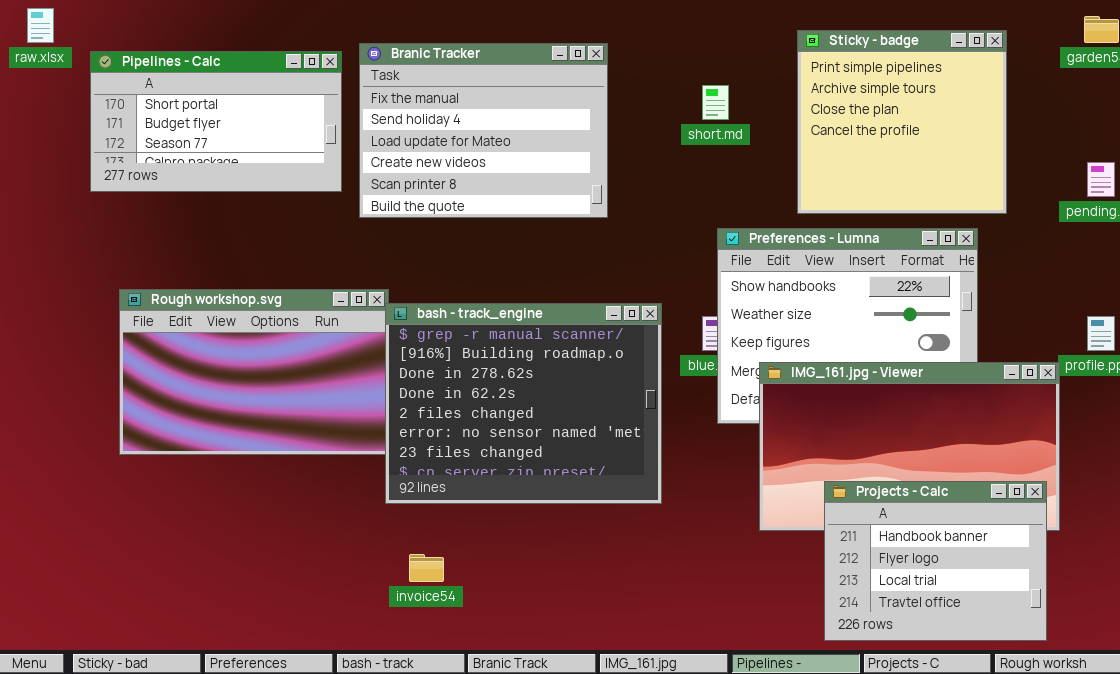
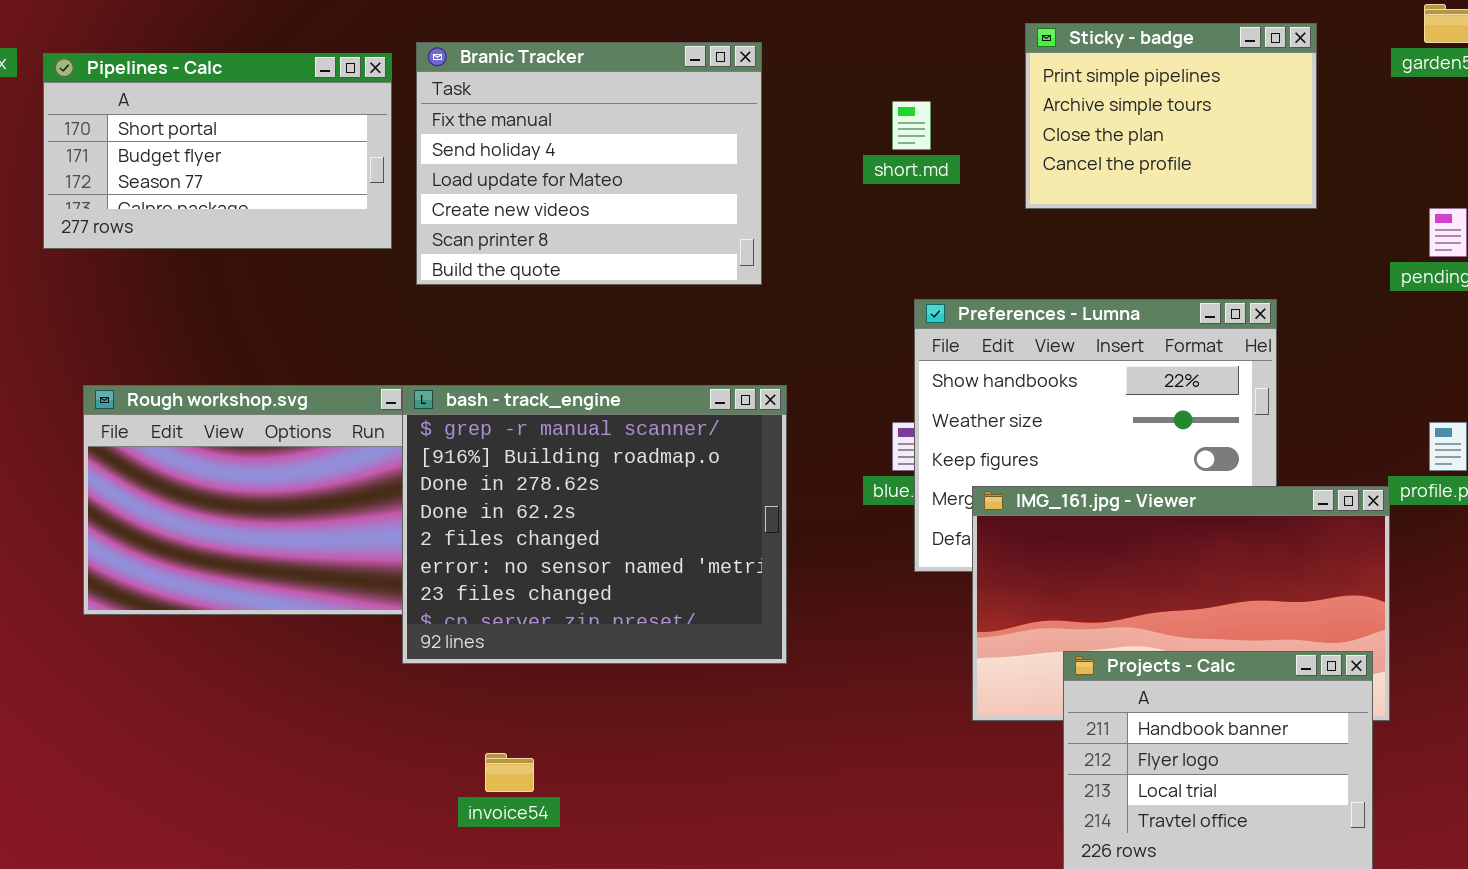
Sticky - badge: [797,30,1007,214] -> [1025,23,1317,209], resized
bash - track_engine: [385,303,662,504] -> [402,385,787,664], moved

